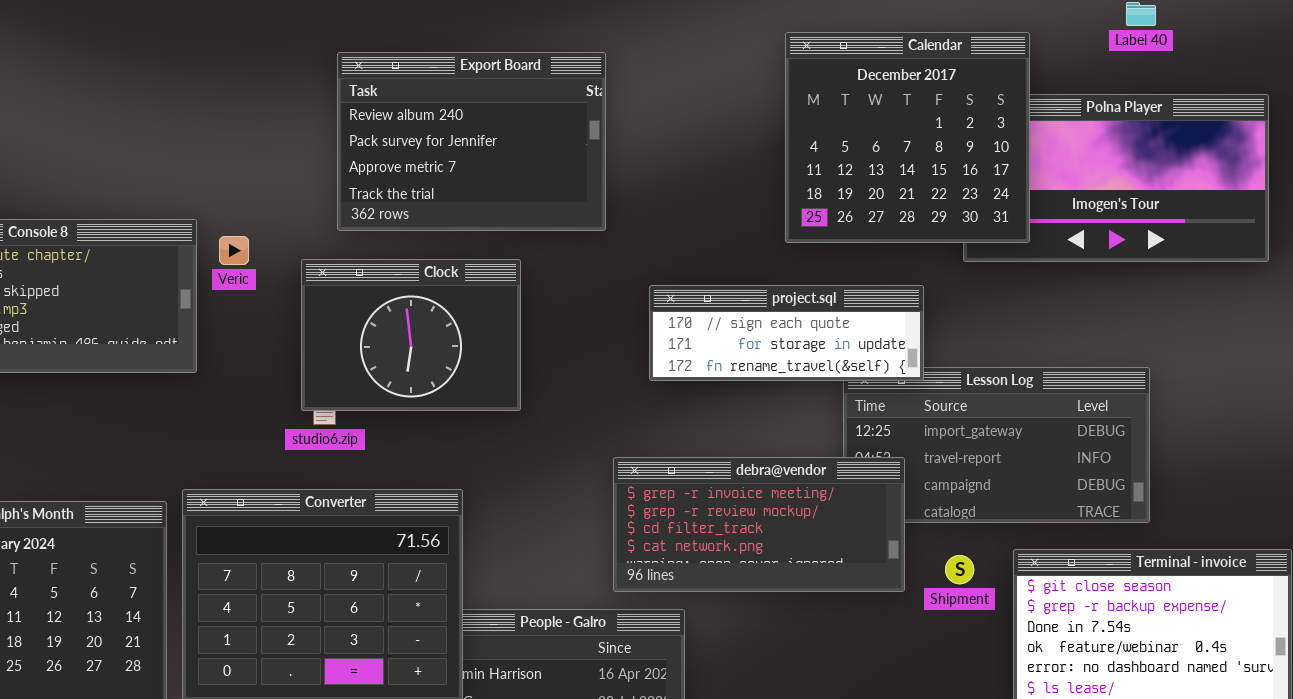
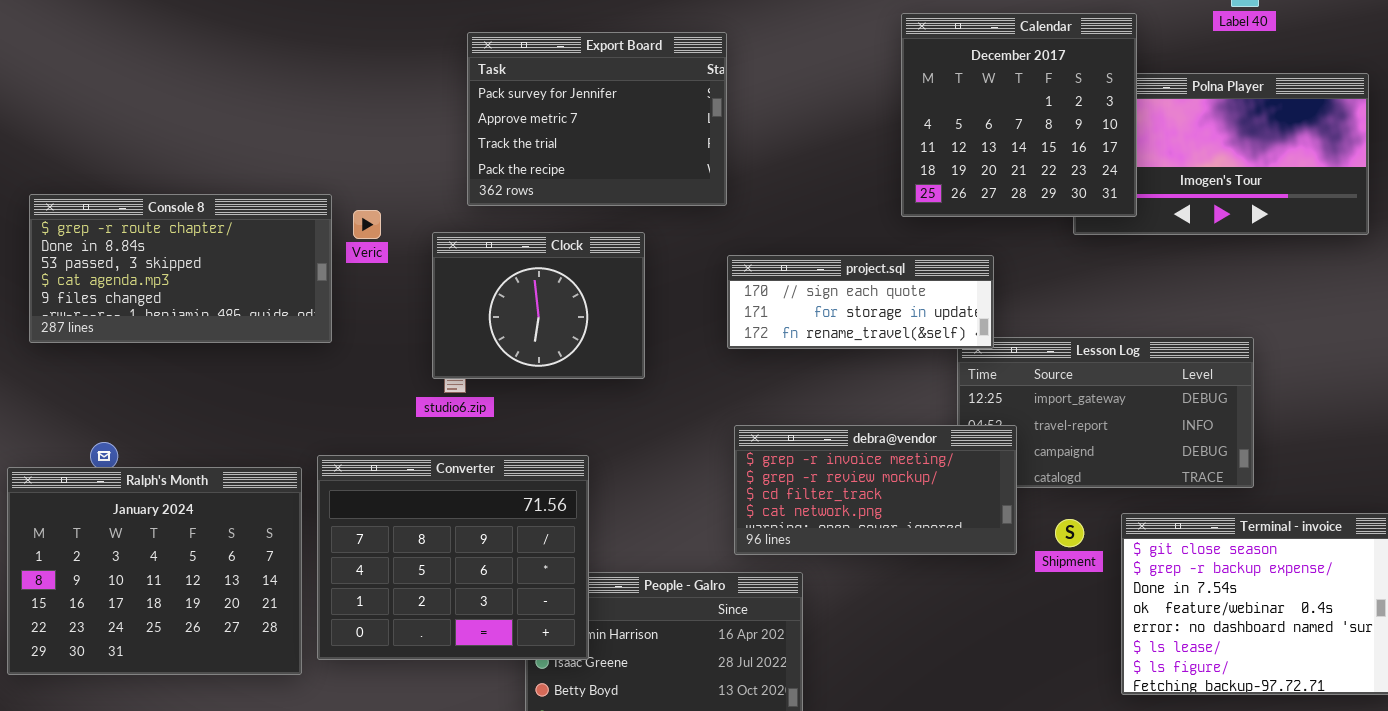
Export Board: [337,52,606,231] -> [467,32,727,206], scrolled down 1 row
project.sql: [649,285,924,381] -> [727,255,994,349], moved

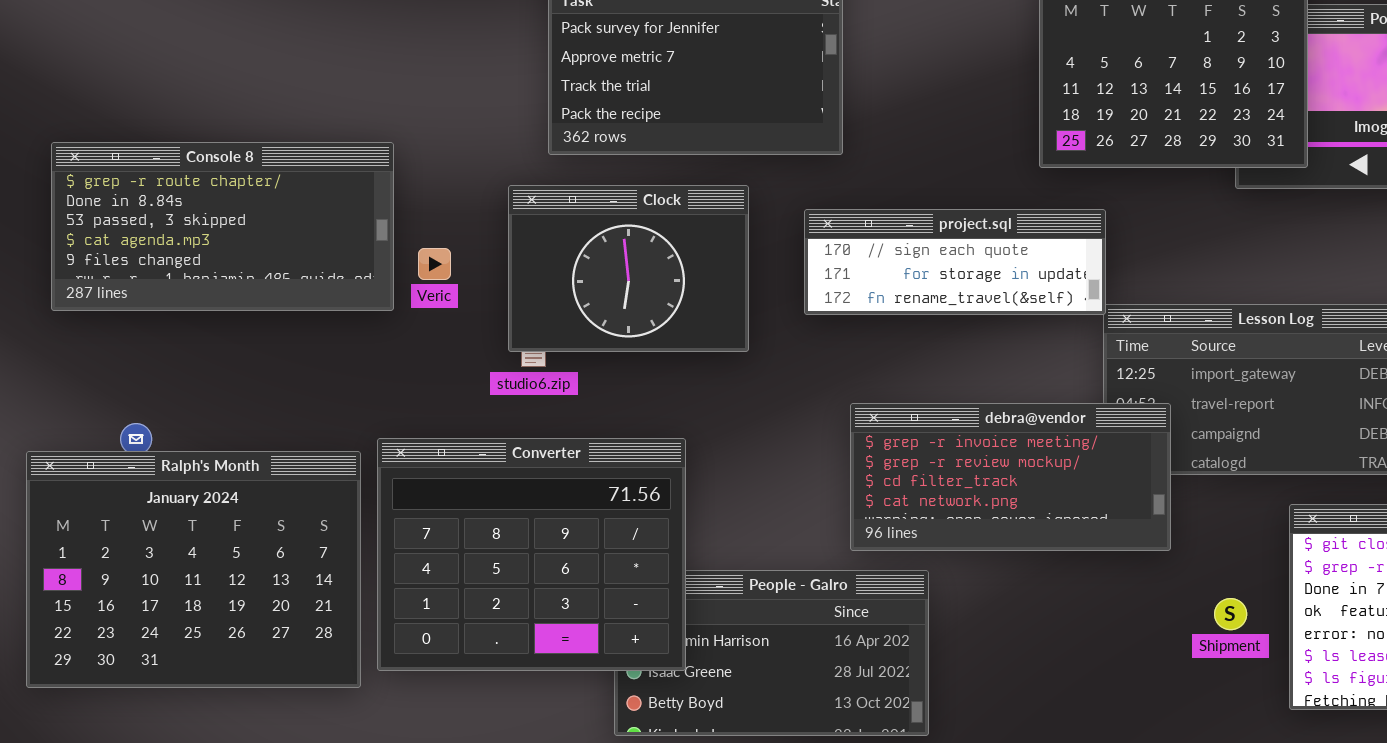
Veric: [353,210,381,239] -> [418,248,451,280], moved
project.sql: [727,255,994,349] -> [804,209,1106,315], moved
Shipment: [1055,519,1084,547] -> [1214,598,1247,630], moved

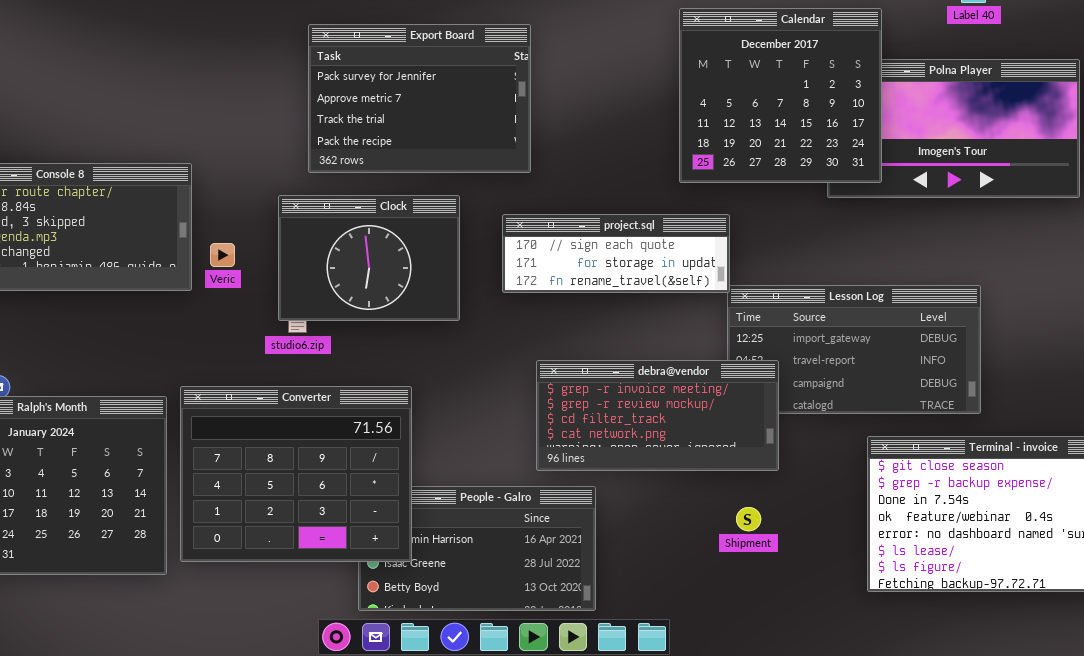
Shipment: [1214,598,1247,630] -> [736,507,761,531], moved

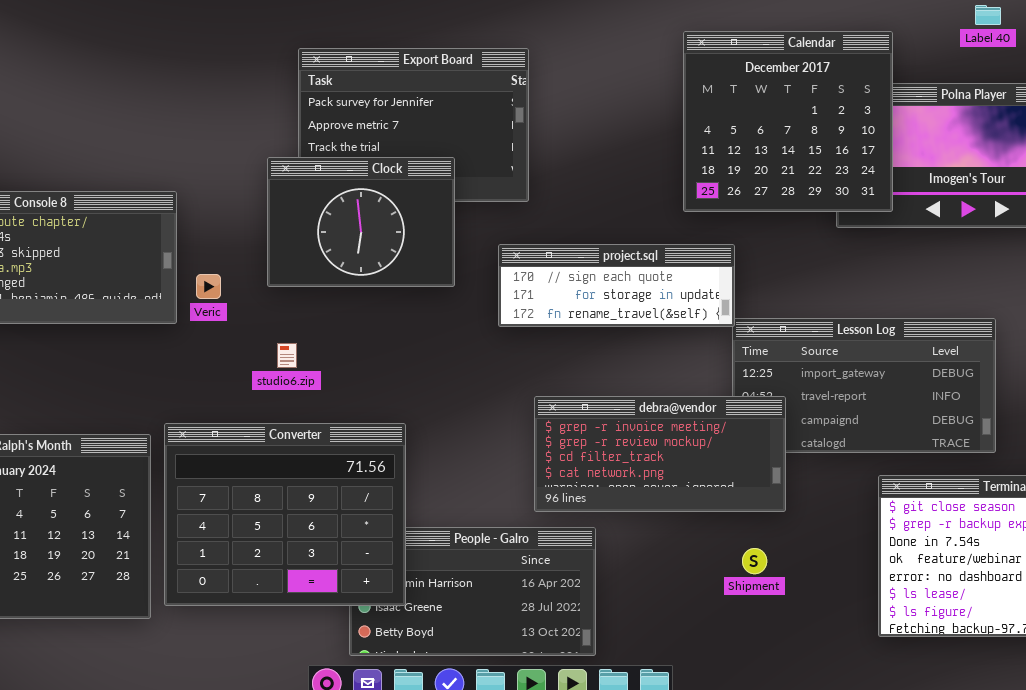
Clock: [278,195,460,321] -> [267,157,455,287], moved

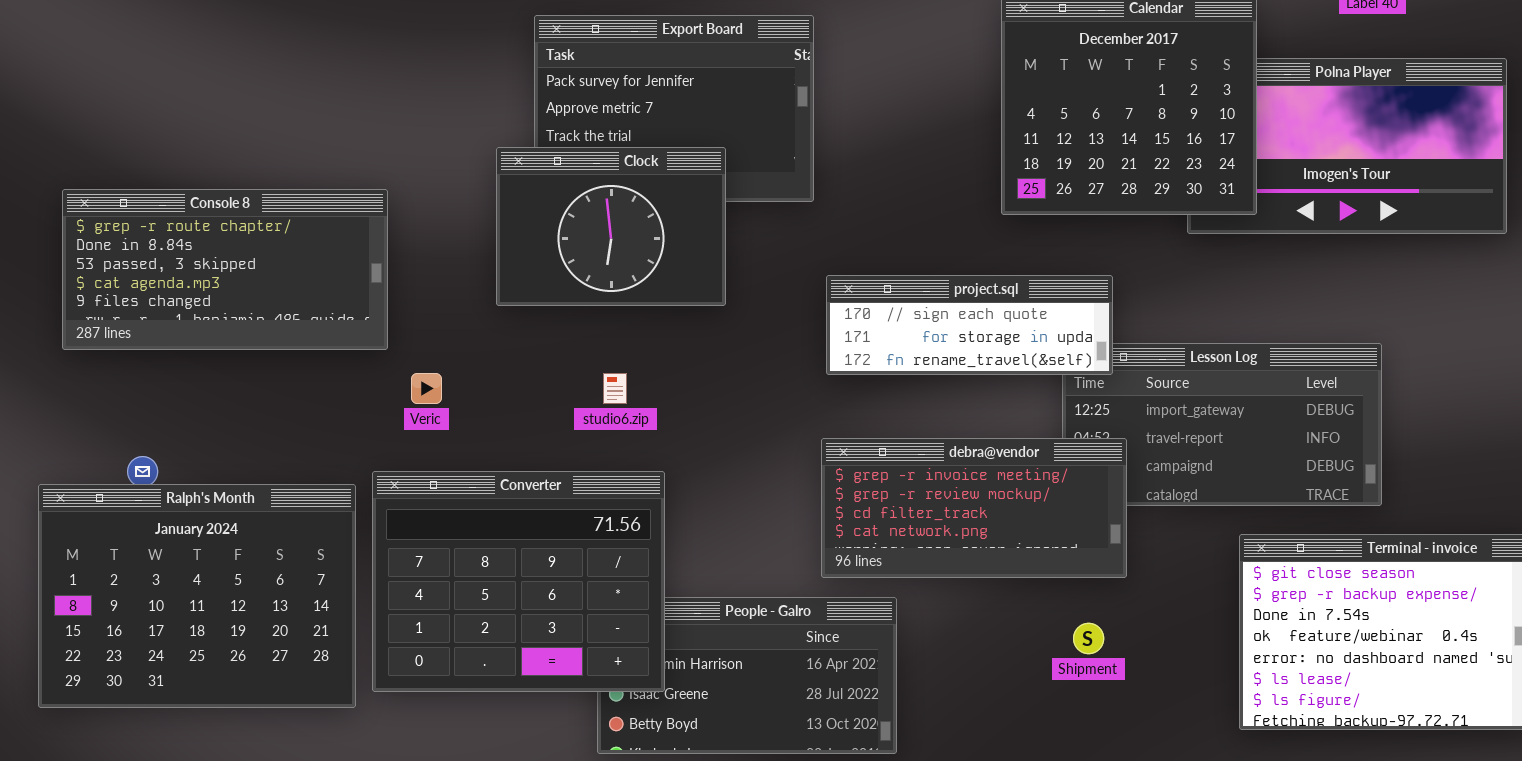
project.sql: [498,244,735,327] -> [826,275,1113,375], moved
Veric: [196,274,221,299] -> [411,373,442,404], moved
studio6.zip: [277,343,297,368] -> [603,373,627,404], moved

